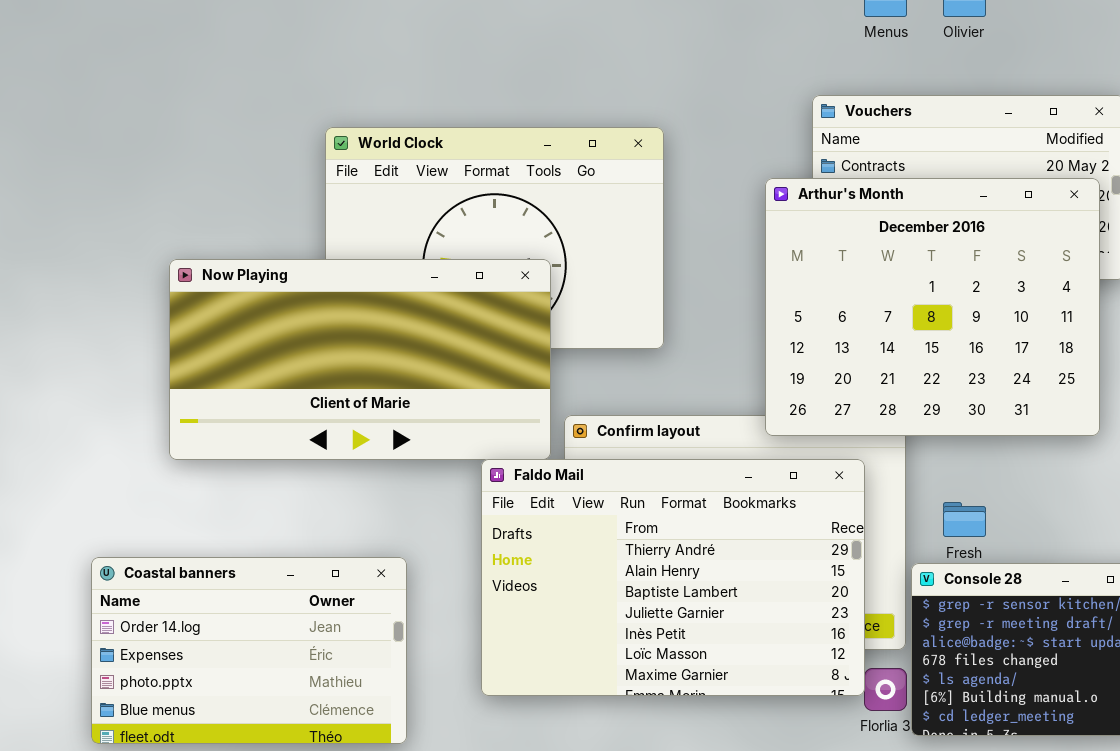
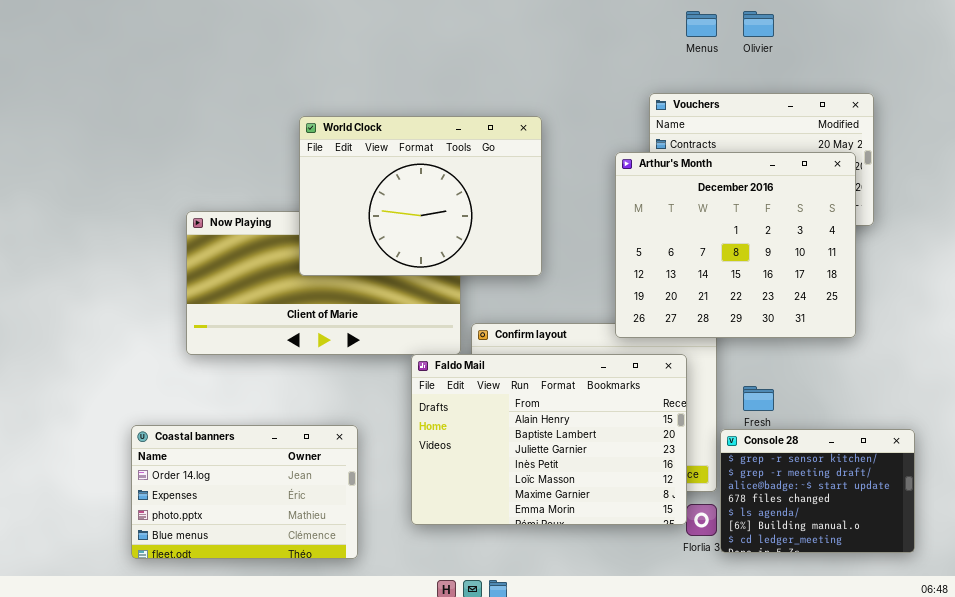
World Clock: [325,127,664,349] -> [299,116,542,276], raised
Faldo Mail: [481,459,865,696] -> [411,354,687,525], scrolled down 1 row

